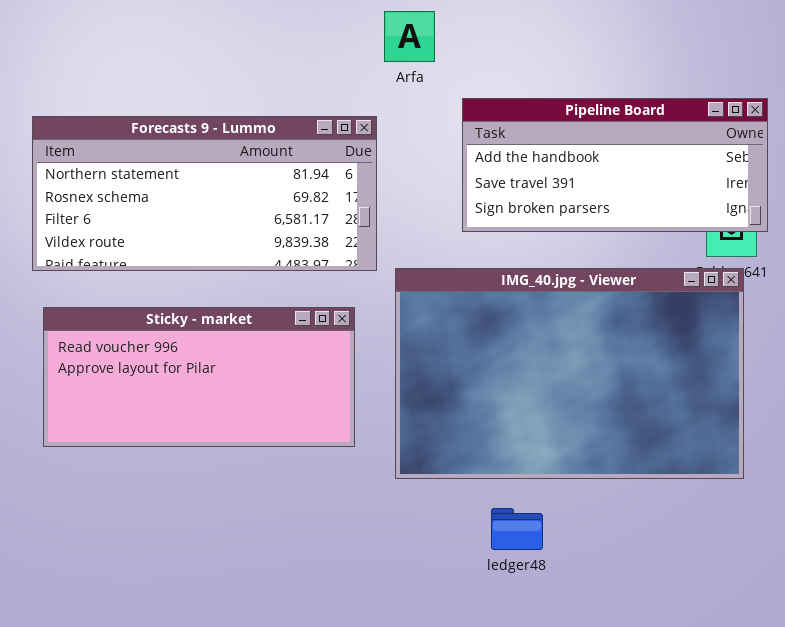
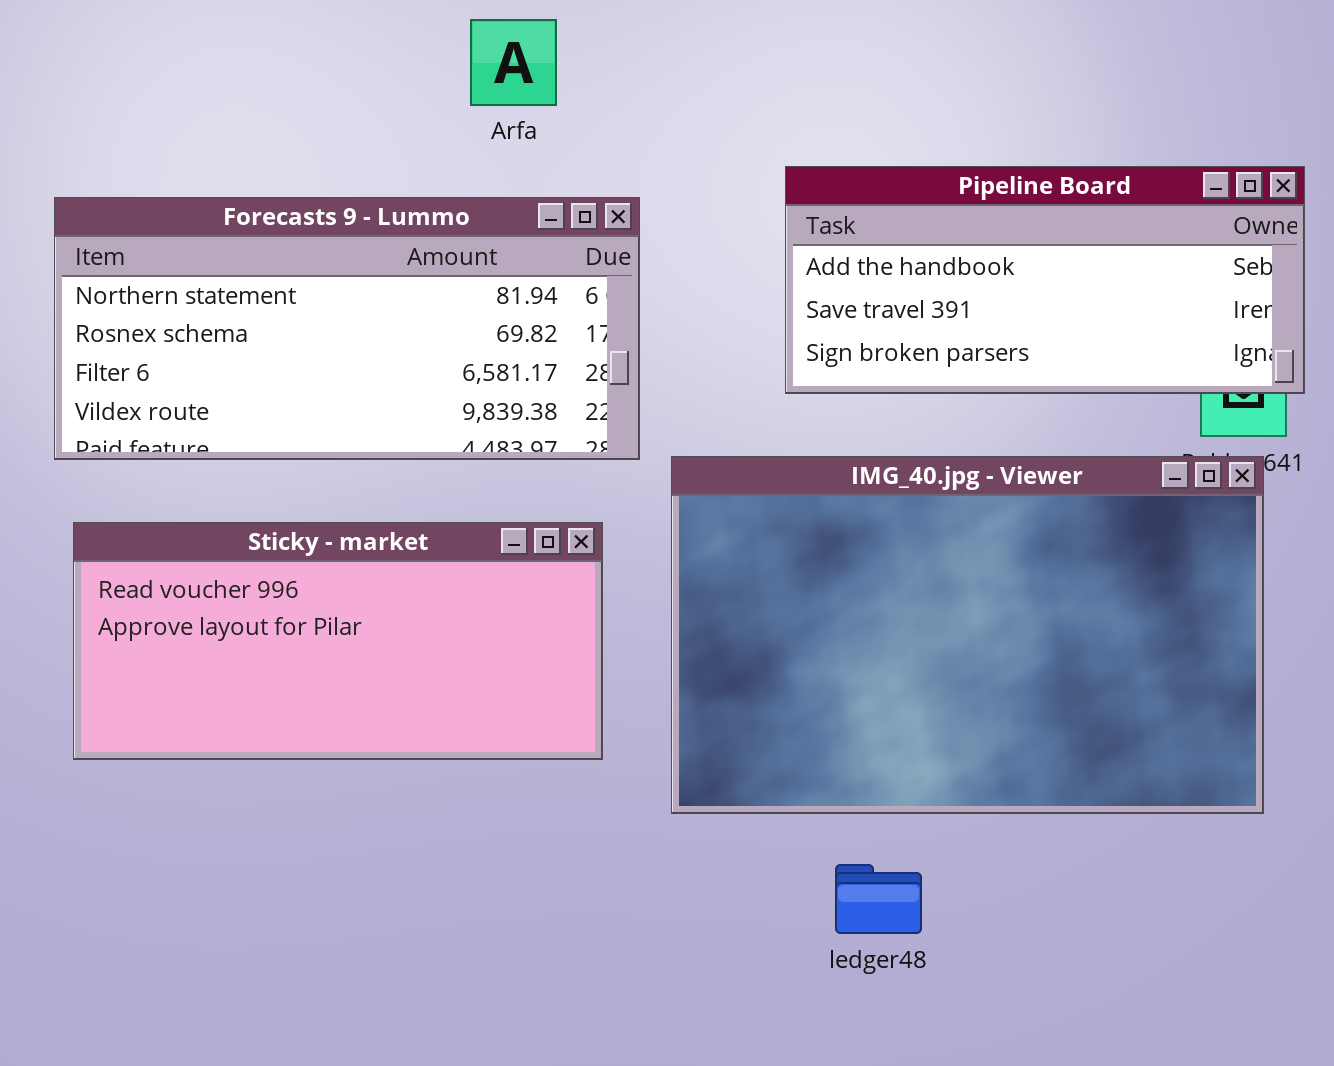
Arfa: [384,11,435,62] -> [470,19,557,106], moved

